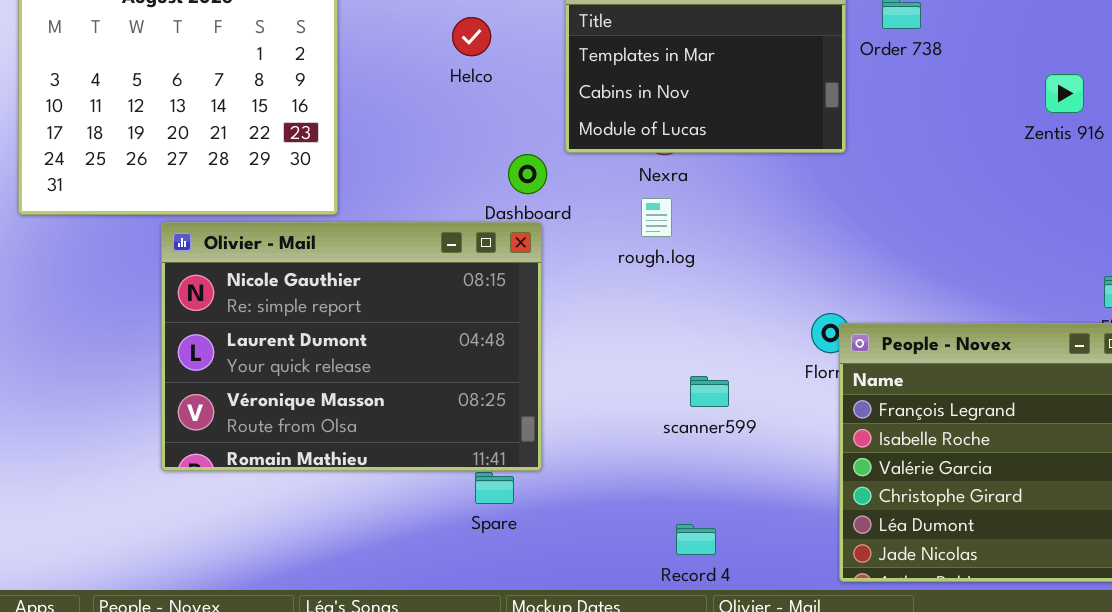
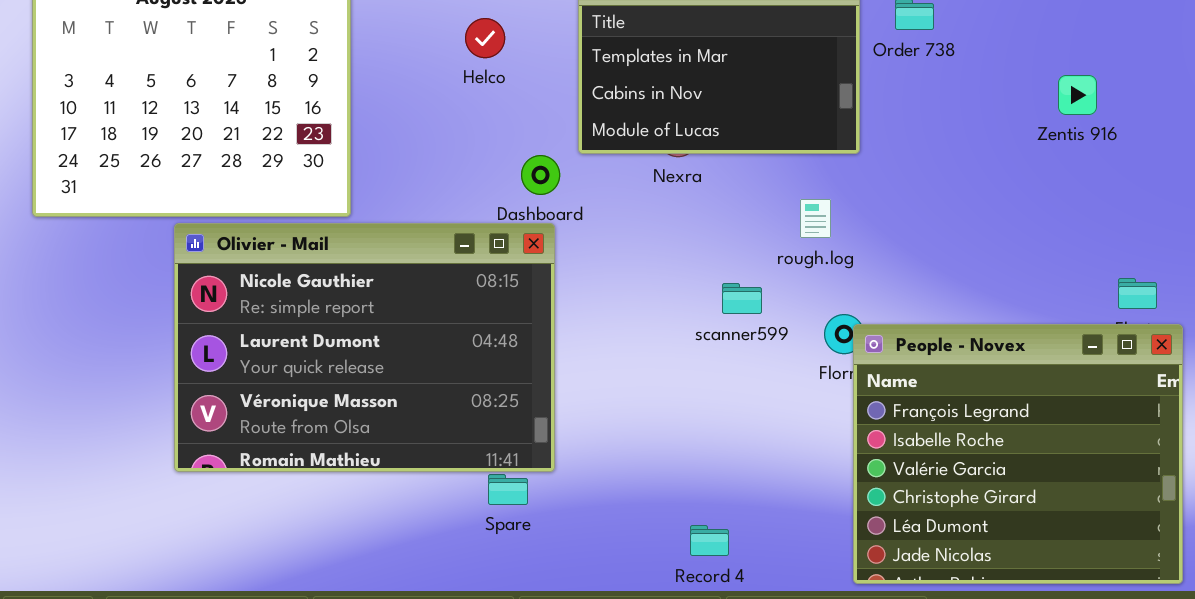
rough.log: [641,198,672,237] -> [800,199,831,238], moved
scanner599: [690,376,729,407] -> [722,283,762,314], moved

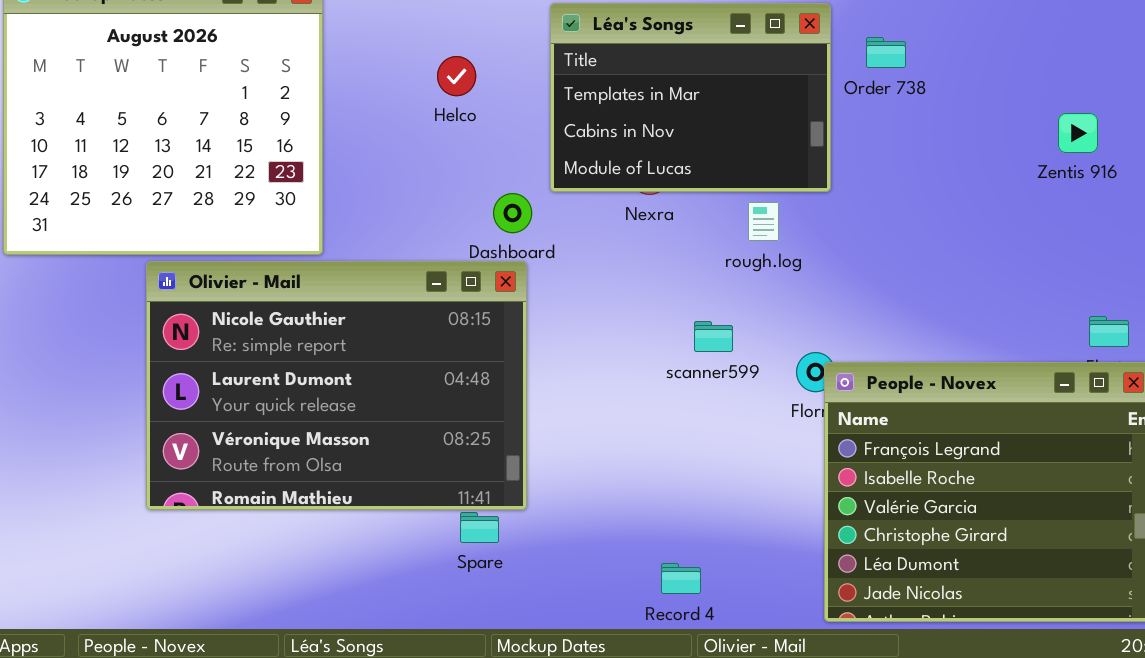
Zentis 916: [1058,75,1097,115] -> [1058,113,1098,153], moved
rough.log: [800,199,831,238] -> [748,202,779,241], moved

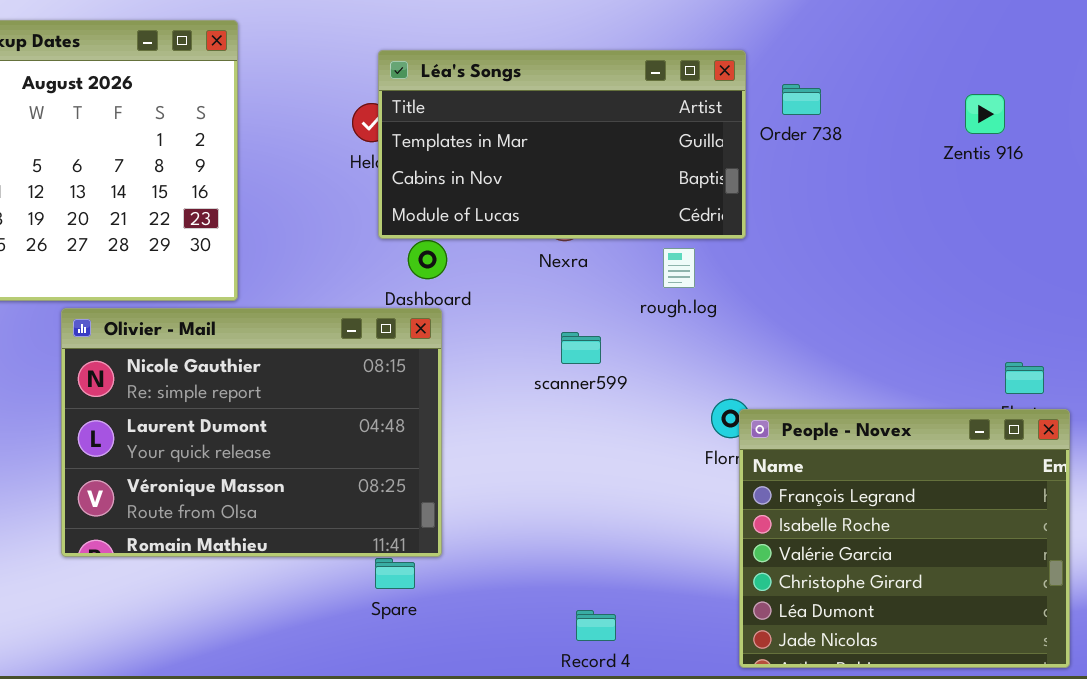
Léa's Songs: [550,3,831,192] -> [378,50,746,239], resized
Zentis 916: [1058,113,1098,153] -> [965,94,1005,134], moved
scanner599: [694,321,733,352] -> [561,332,601,364], moved

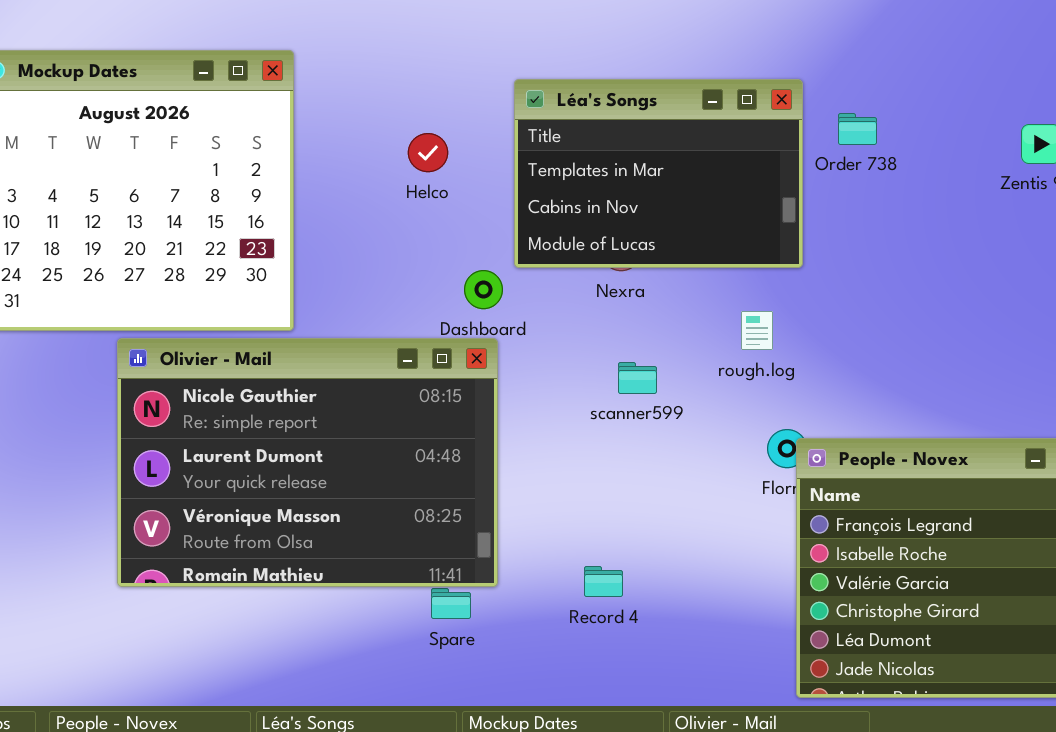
Léa's Songs: [378,50,746,239] -> [514,79,803,268], resized
rough.log: [663,248,695,288] -> [741,311,773,350], moved
Record 4: [576,610,616,641] -> [584,566,623,597], moved

